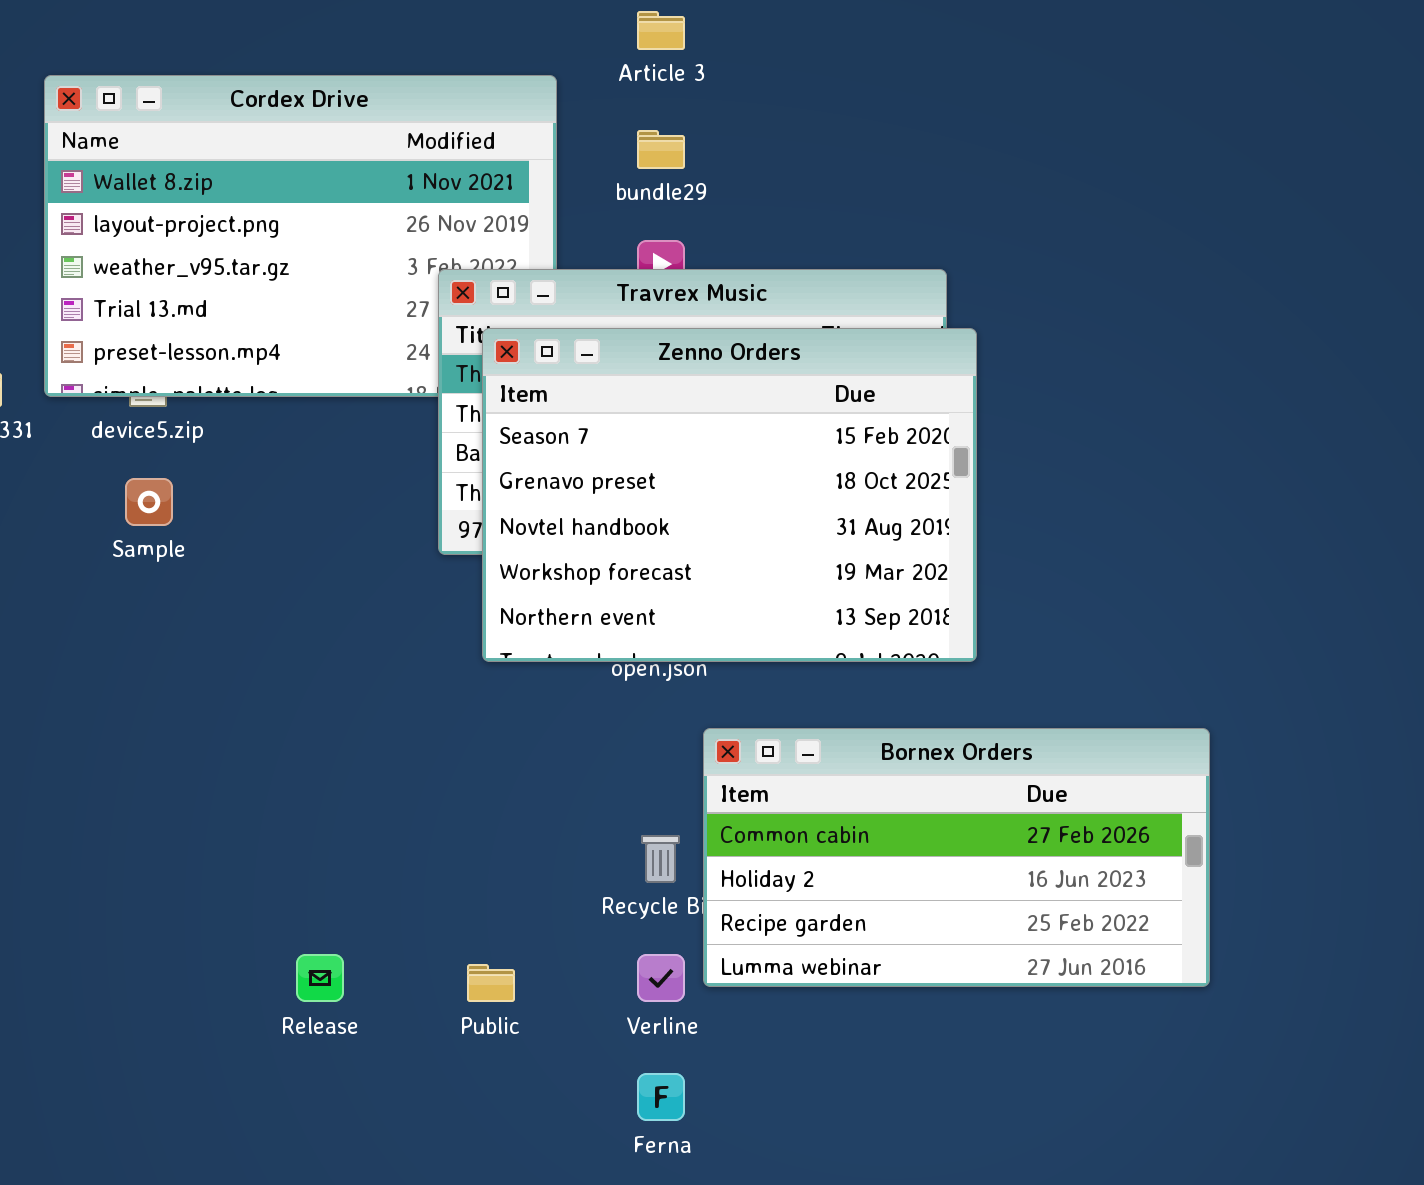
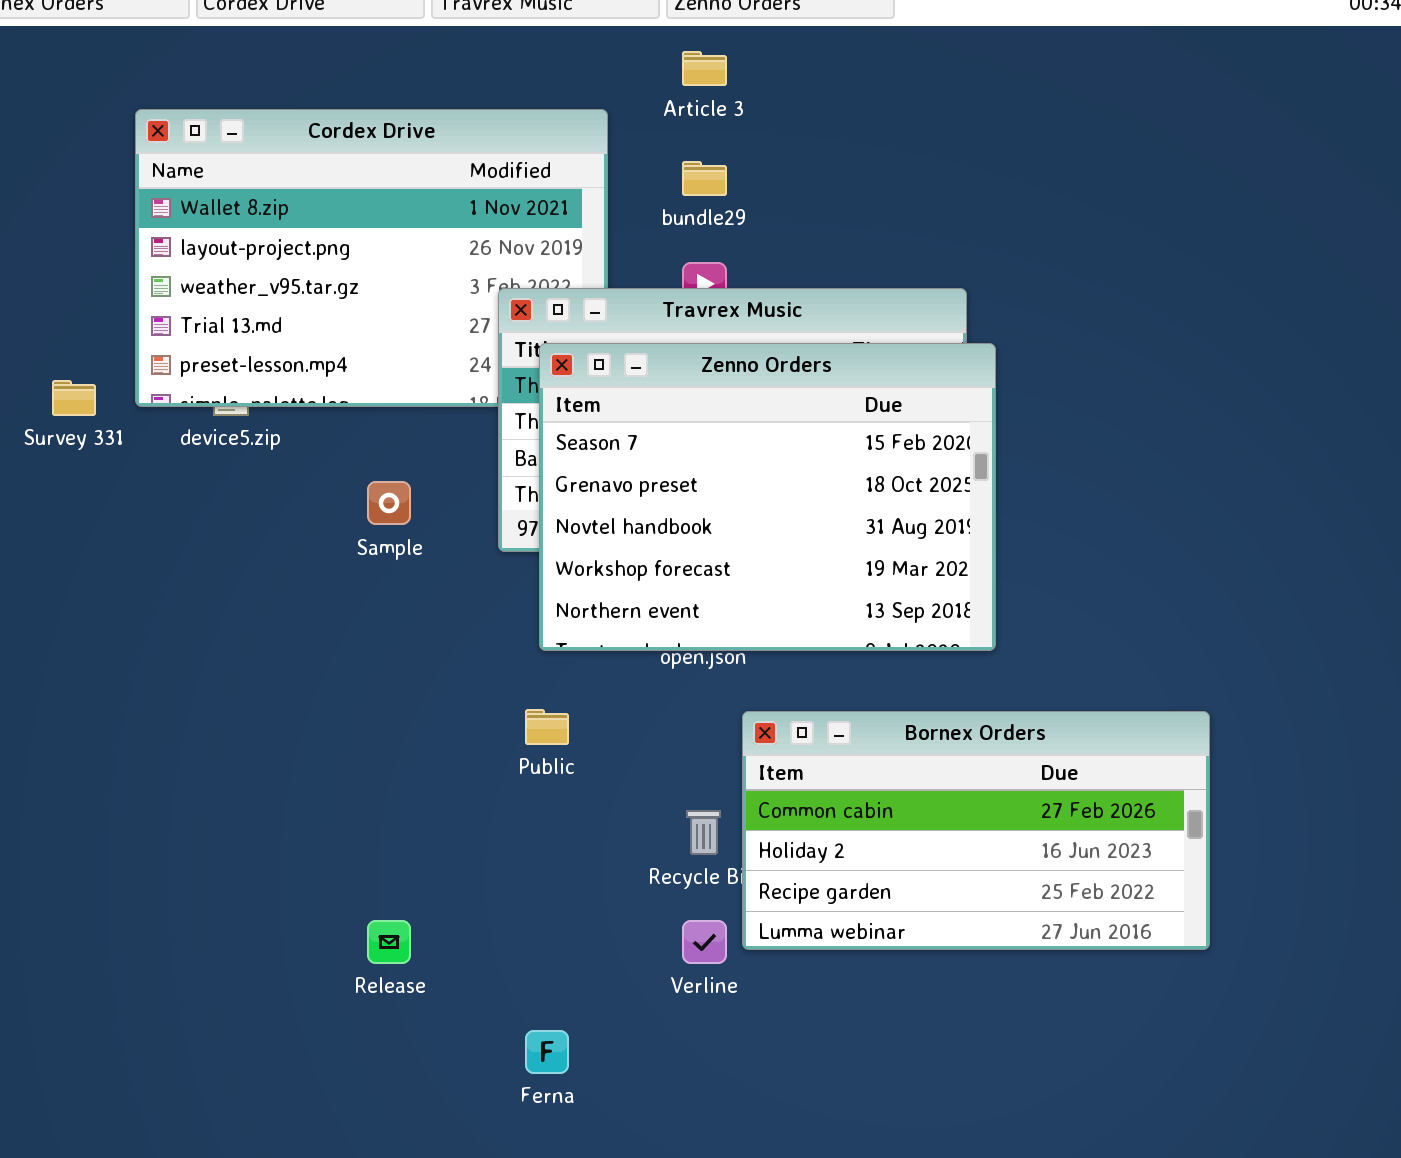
Sample: [125,478,173,526] -> [367,481,411,525], moved
Public: [467,964,515,1002] -> [525,709,569,745], moved
Ferna: [637,1073,685,1121] -> [525,1030,569,1074], moved

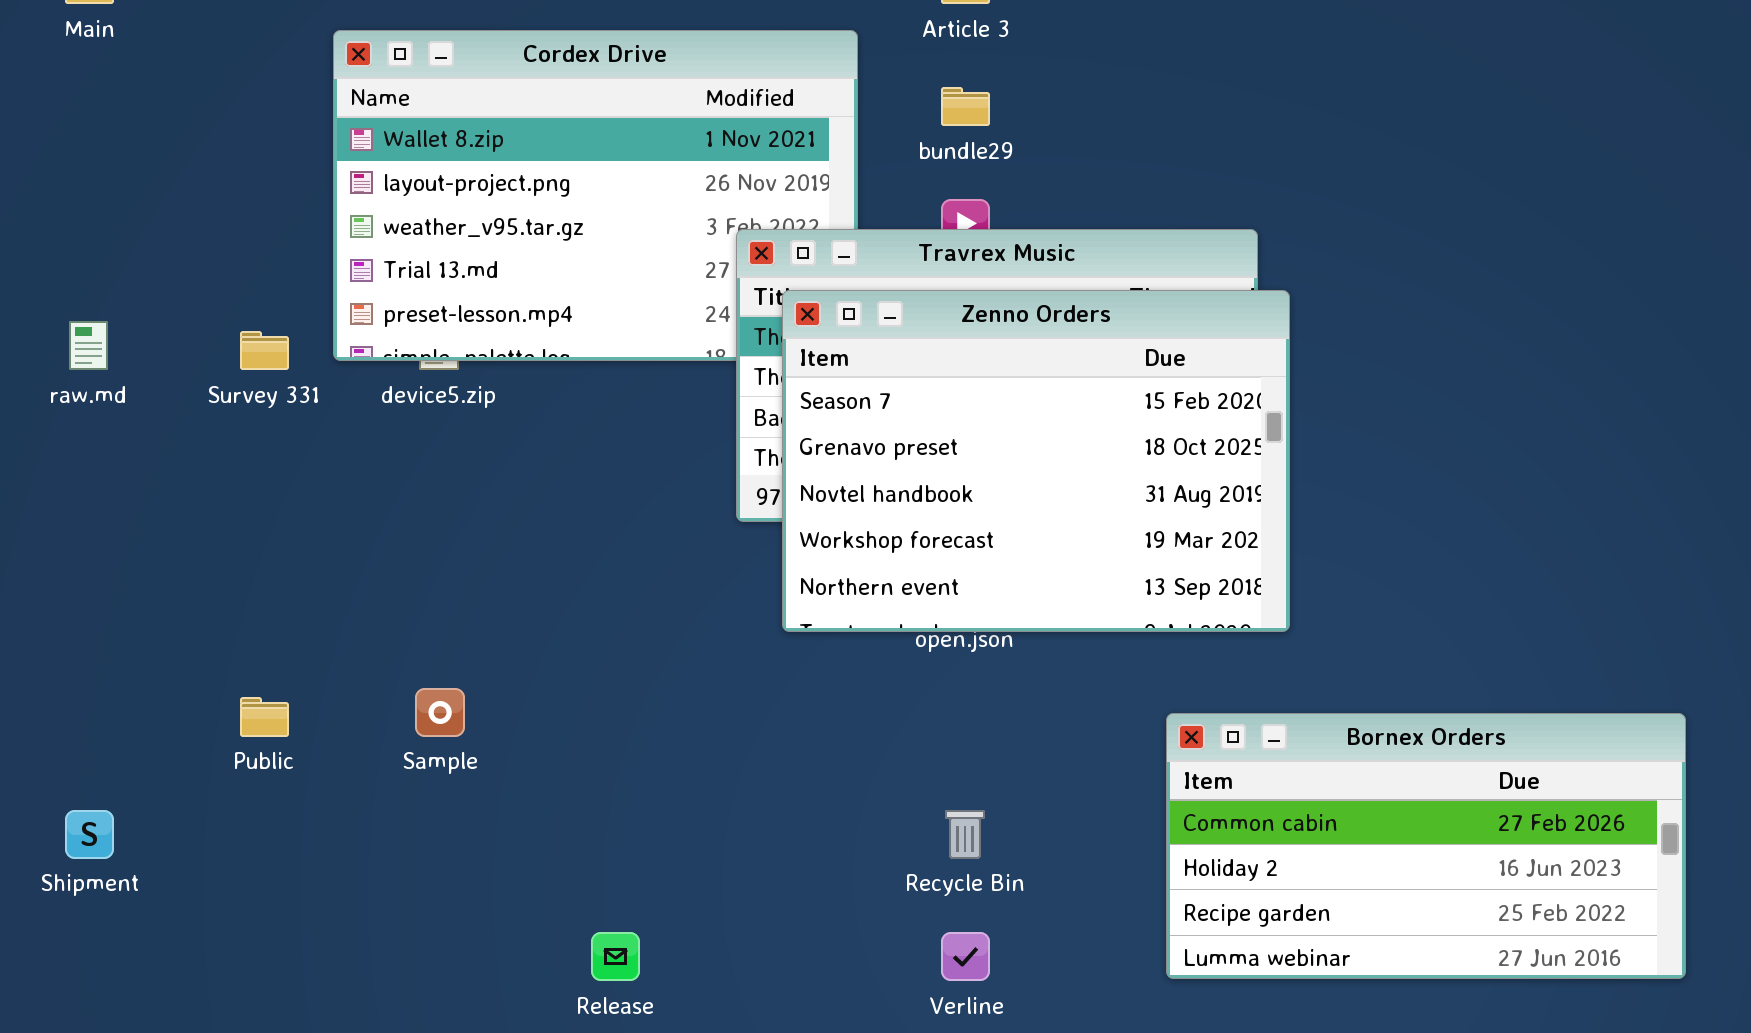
Sample: [367,481,411,525] -> [415,688,465,737], moved
Public: [525,709,569,745] -> [240,697,289,737], moved
Bornex Orders: [742,711,1210,950] -> [1166,713,1686,979], moved

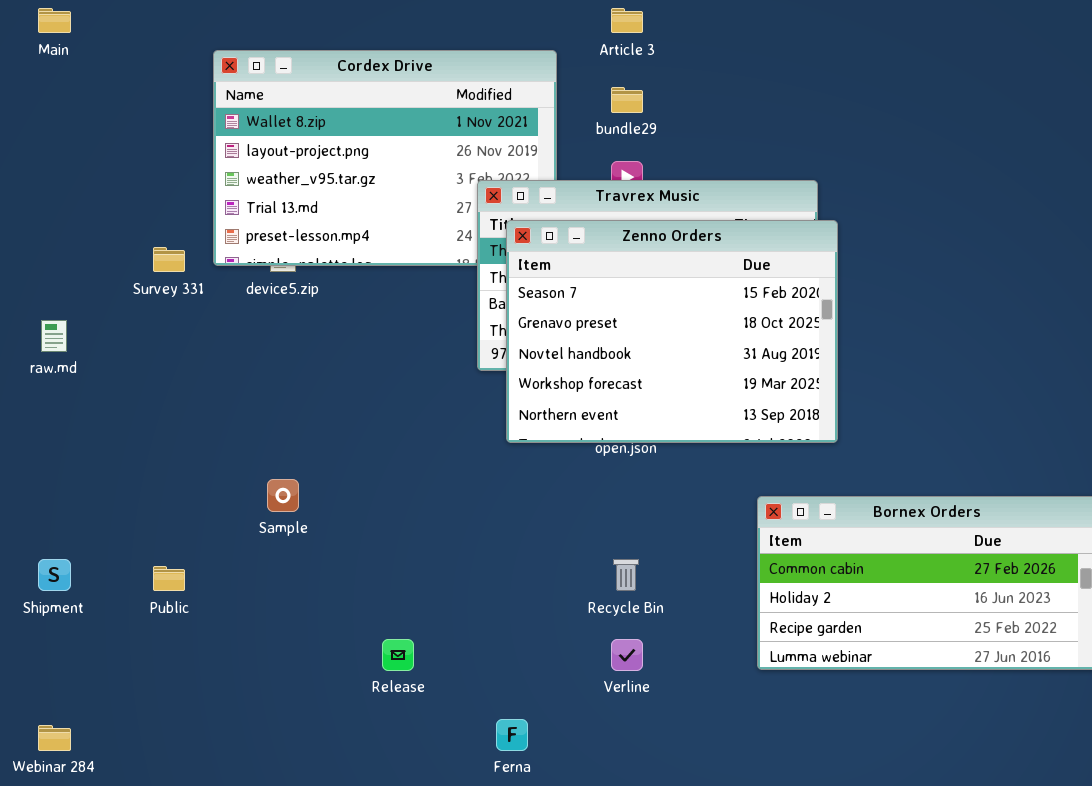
raw.md: [69,321,108,370] -> [41,320,67,352], moved
Public: [240,697,289,737] -> [153,566,185,591], moved

